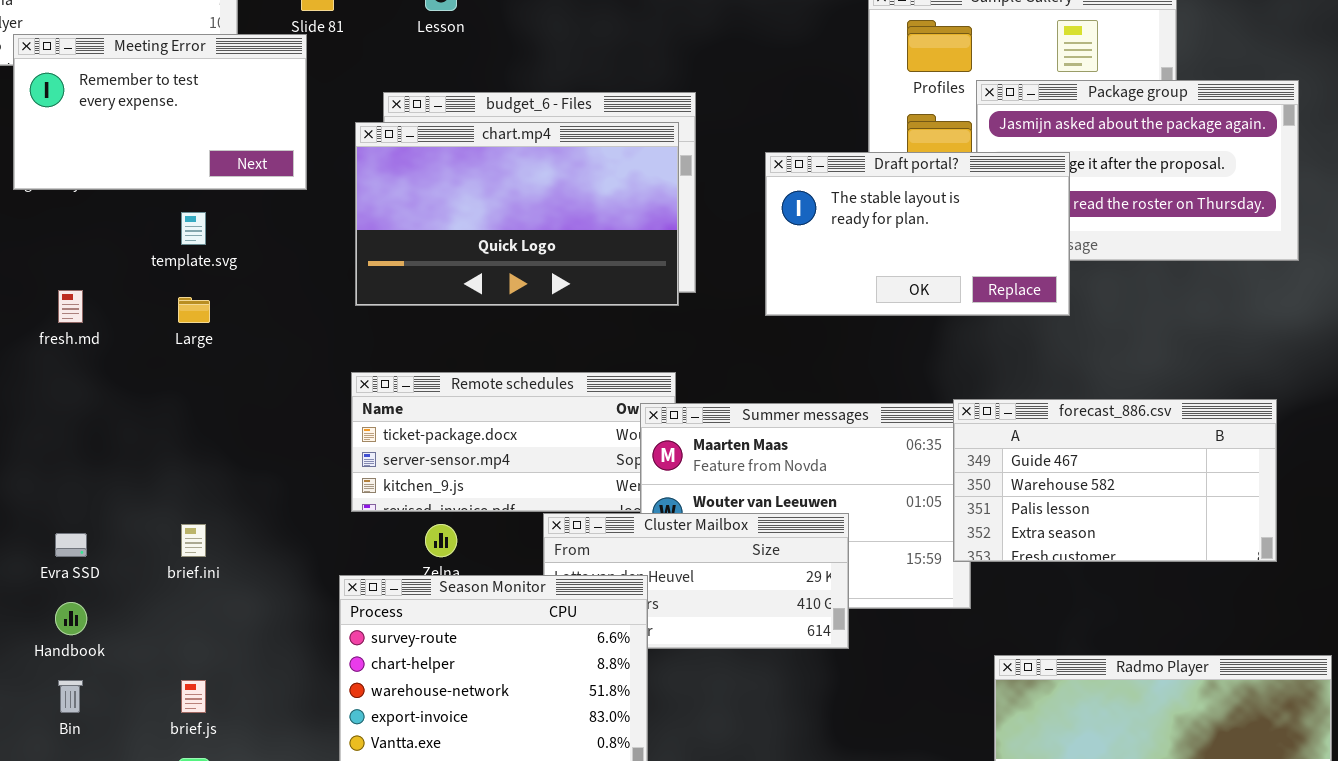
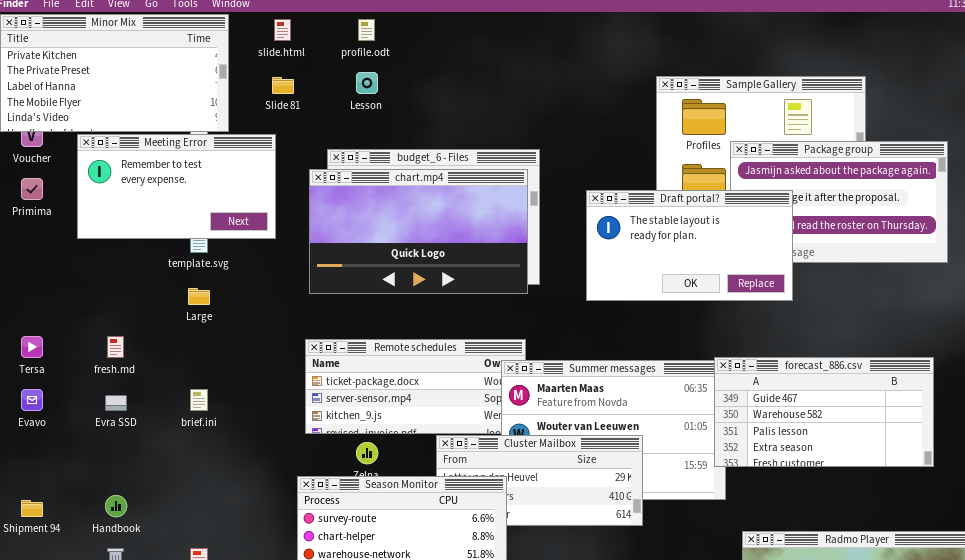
Meeting Error: [13,34,307,190] -> [77,134,276,239], moved
fresh.md: [58,290,83,323] -> [107,336,124,358], moved
brief.ini: [181,524,206,557] -> [190,389,208,411], moved
Evra SSD: [55,533,87,557] -> [105,395,127,411], moved

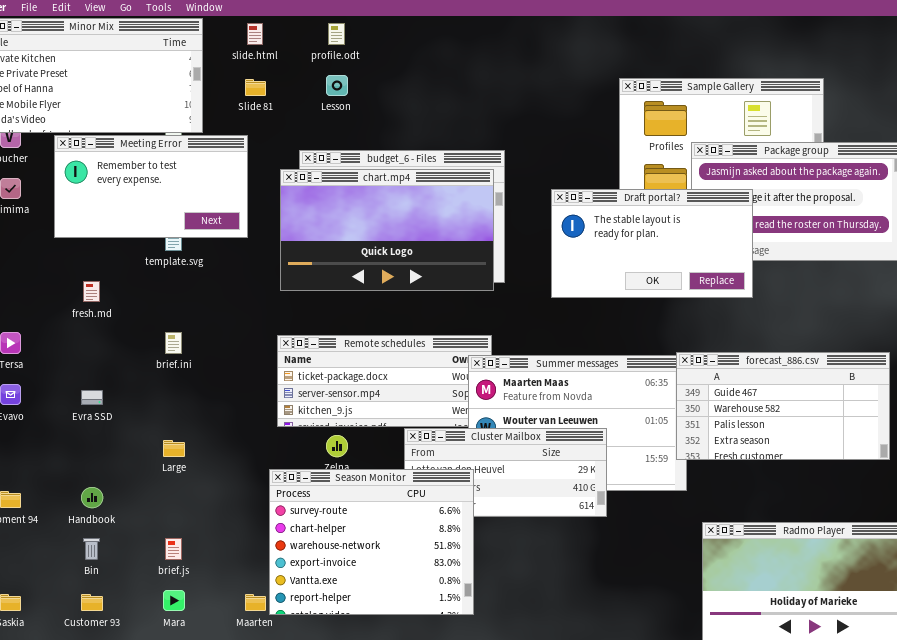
Large: [188,288,210,305] -> [163,440,185,457], moved
fresh.md: [107,336,124,358] -> [83,281,100,302], moved
brief.ini: [190,389,208,411] -> [165,332,182,354], moved

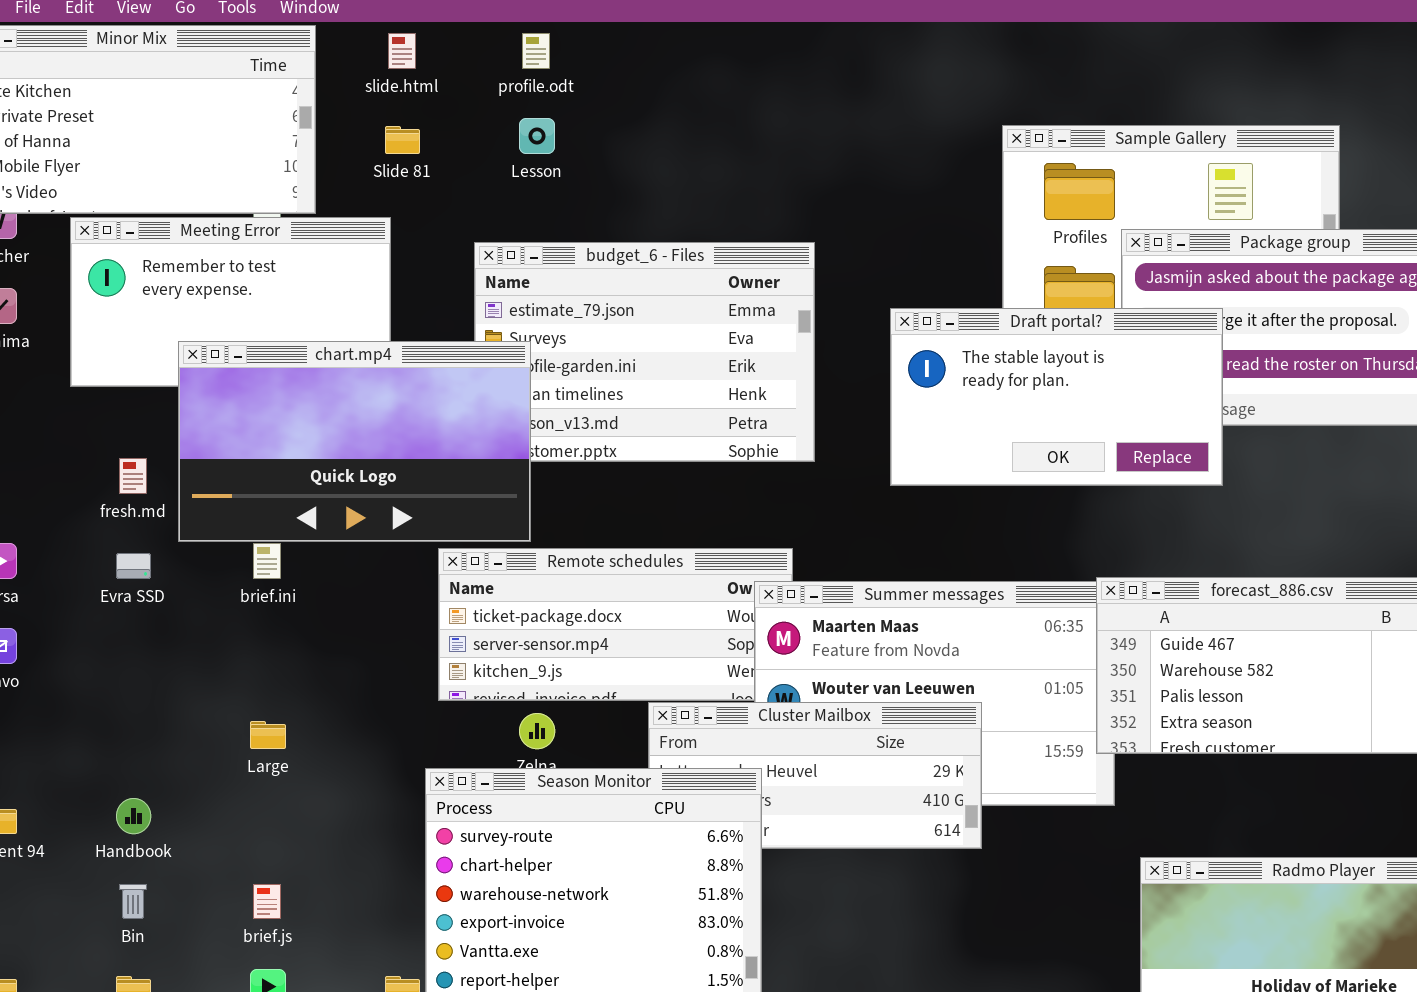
chart.mp4: [280,169,494,291] -> [178,341,531,542], moved
Evra SSD: [81,390,103,405] -> [116,553,151,579], moved

